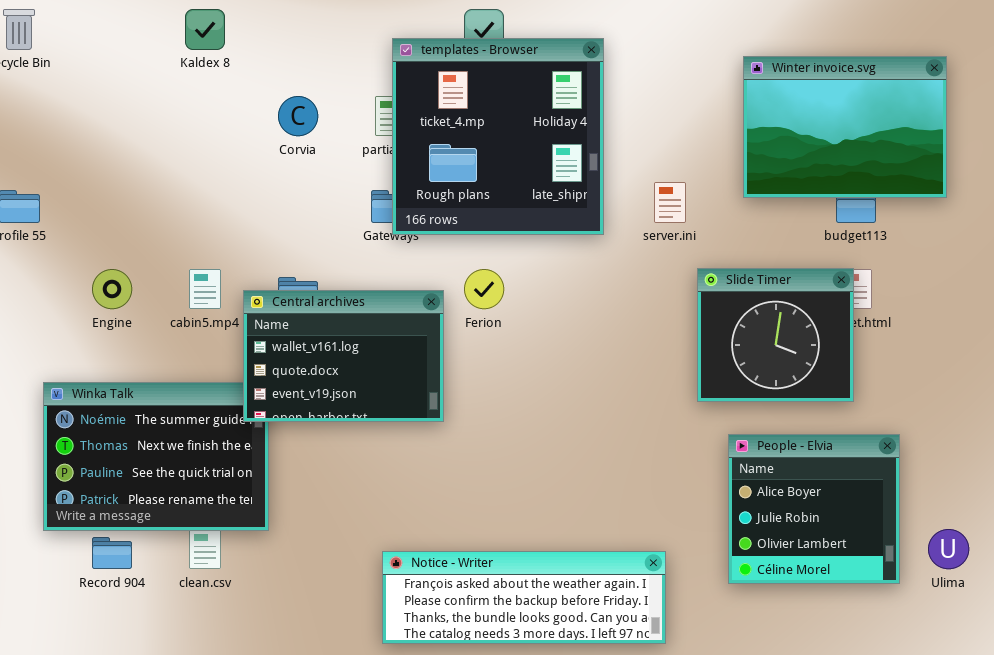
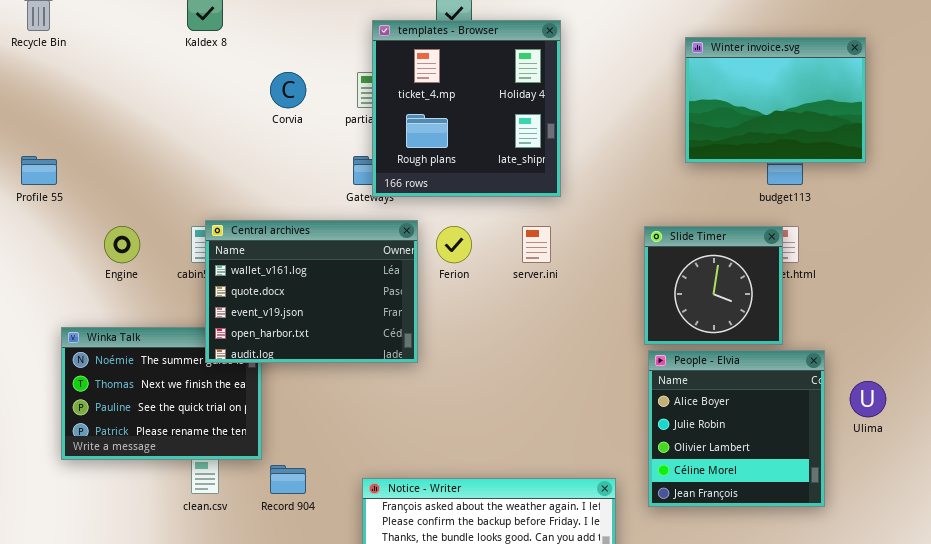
server.ini: [654,182,686,223] -> [522,226,551,263], moved
Central archives: [243,290,444,422] -> [205,220,418,363], resized
People - Elvia: [728,434,900,584] -> [648,350,825,507], resized
Ulima: [928,529,969,569] -> [850,381,886,417], moved
Record 904: [92,537,132,569] -> [270,465,306,494], moved

